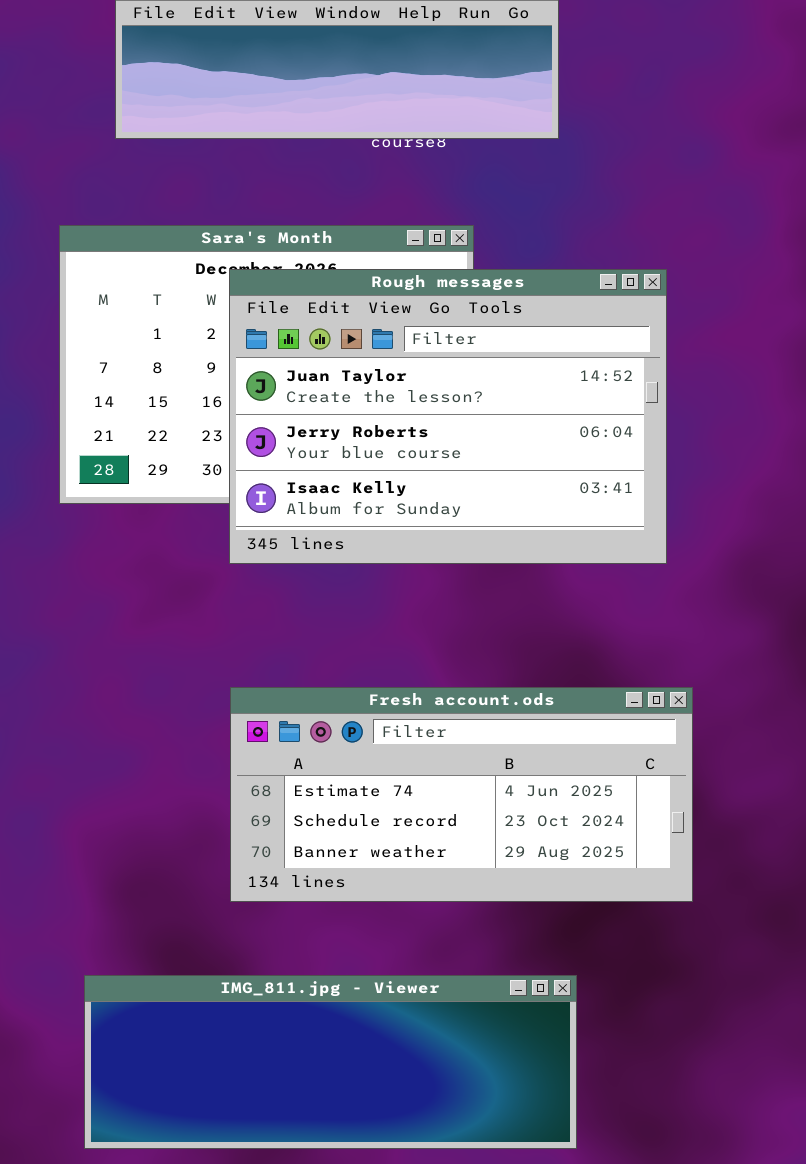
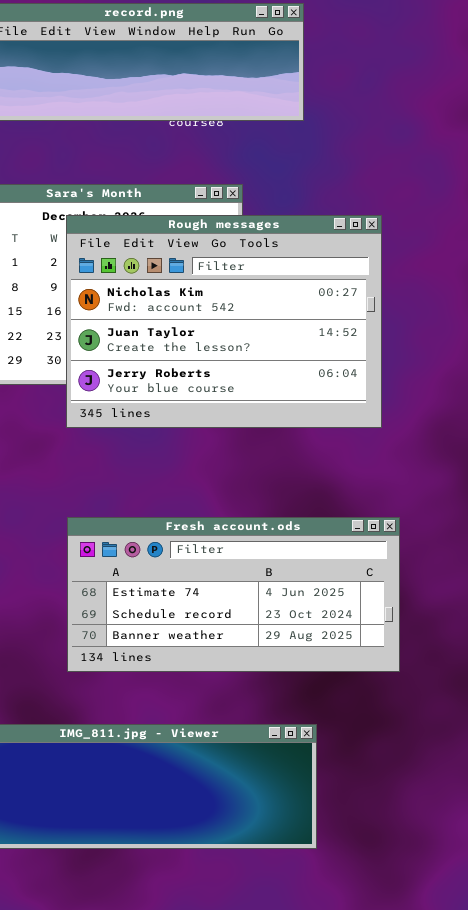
Rough messages: [229,269,667,564] -> [66,215,382,428], scrolled up 1 row

